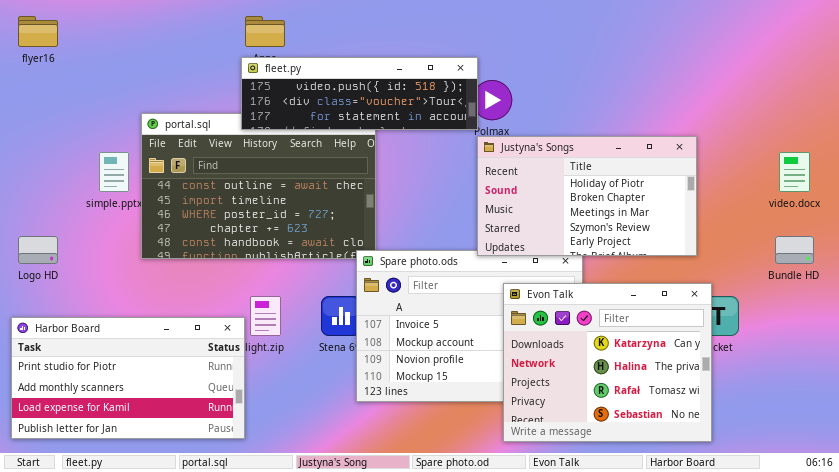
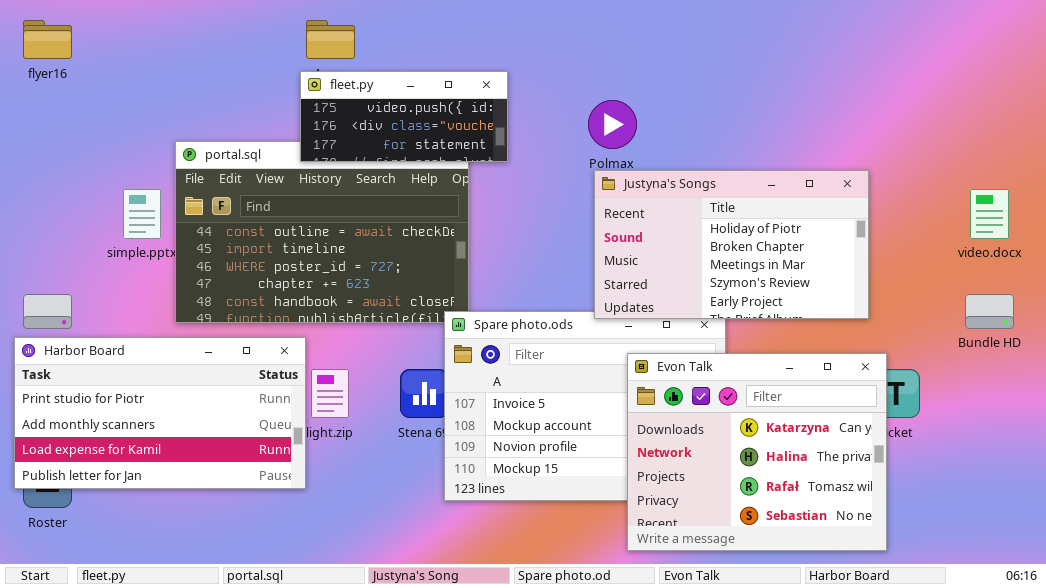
fleet.py: [241,57,478,130] -> [300,71,508,162], resized
Harbor Board: [11,317,245,439] -> [14,337,306,489], moved

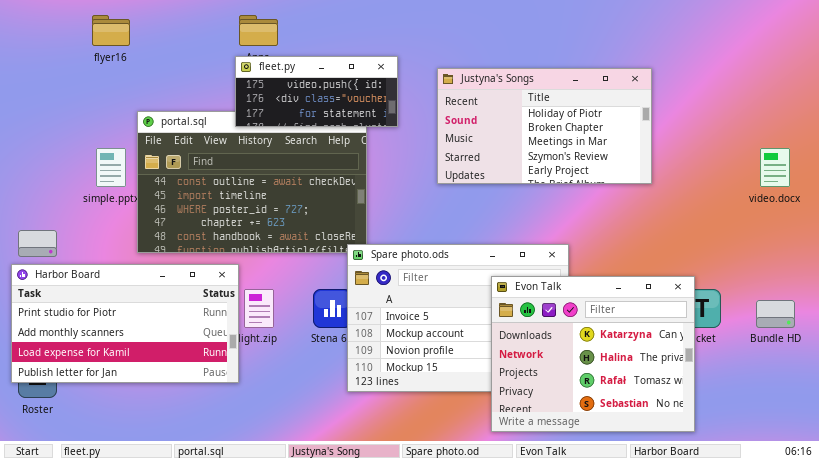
flyer16: [23,20,72,59] -> [92,15,130,46], moved
Justyna's Songs: [594,170,869,319] -> [437,68,652,184], moved
Bundle HD: [965,294,1014,329] -> [756,300,795,328], moved

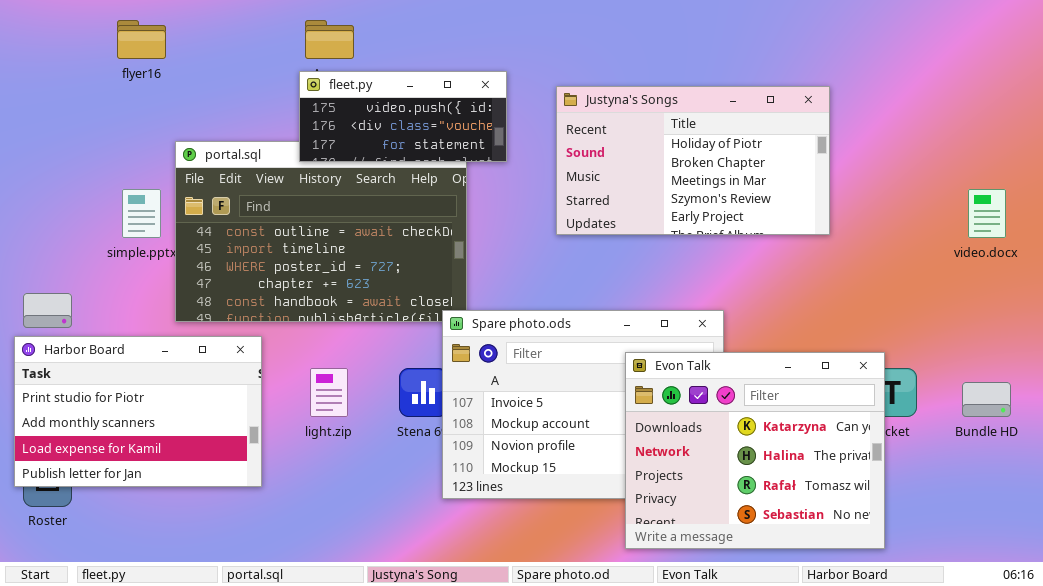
Harbor Board: [11,264,239,383] -> [14,336,262,487], resized

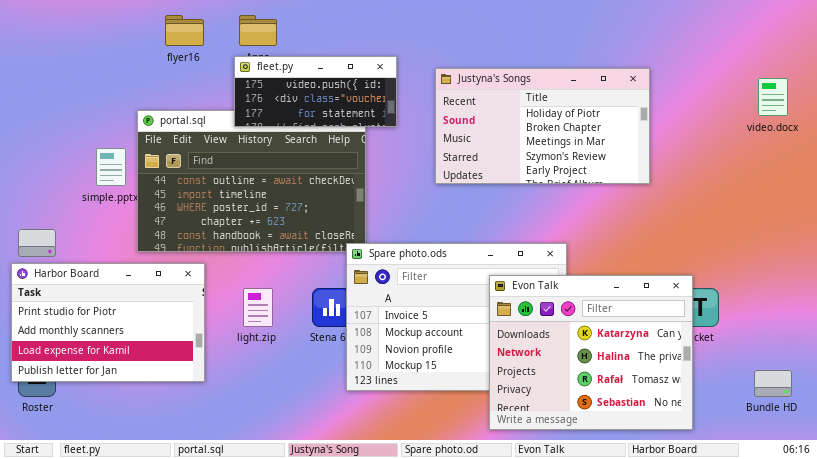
flyer16: [117,20,166,59] -> [165,15,204,46], moved
video.docx: [968,189,1006,238] -> [758,78,788,116], moved
Bundle HD: [962,382,1011,417] -> [754,370,792,397], moved

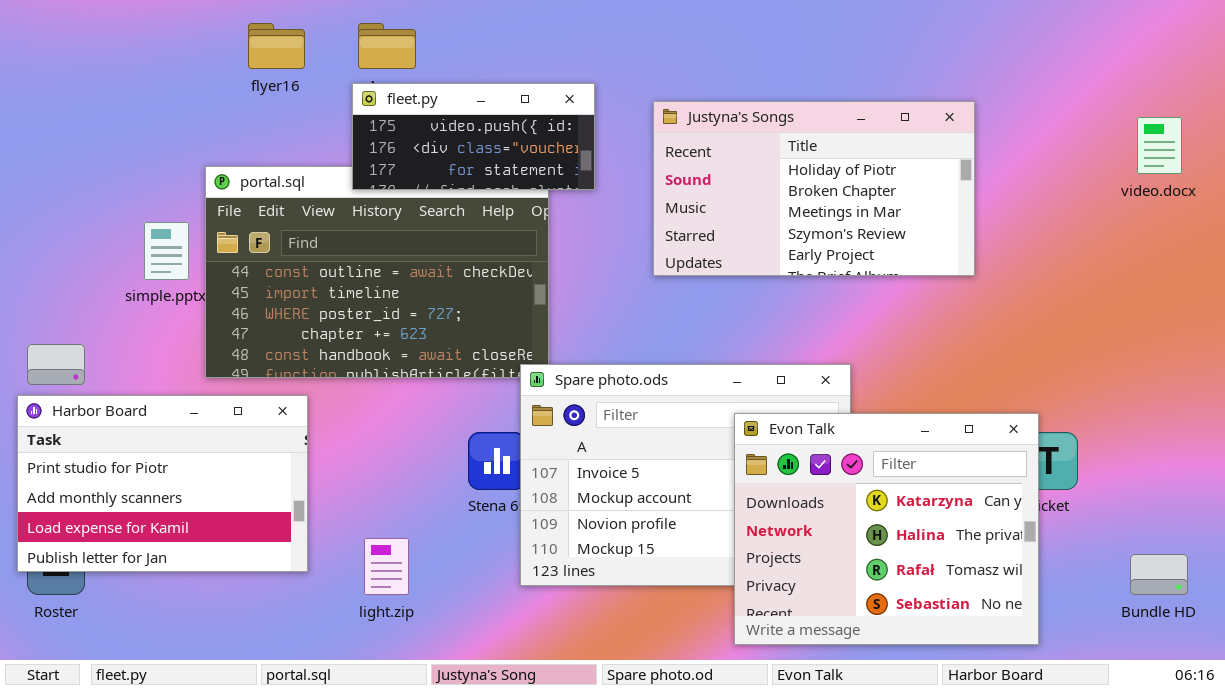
light.zip: [243,288,273,327] -> [364,538,409,595], moved

